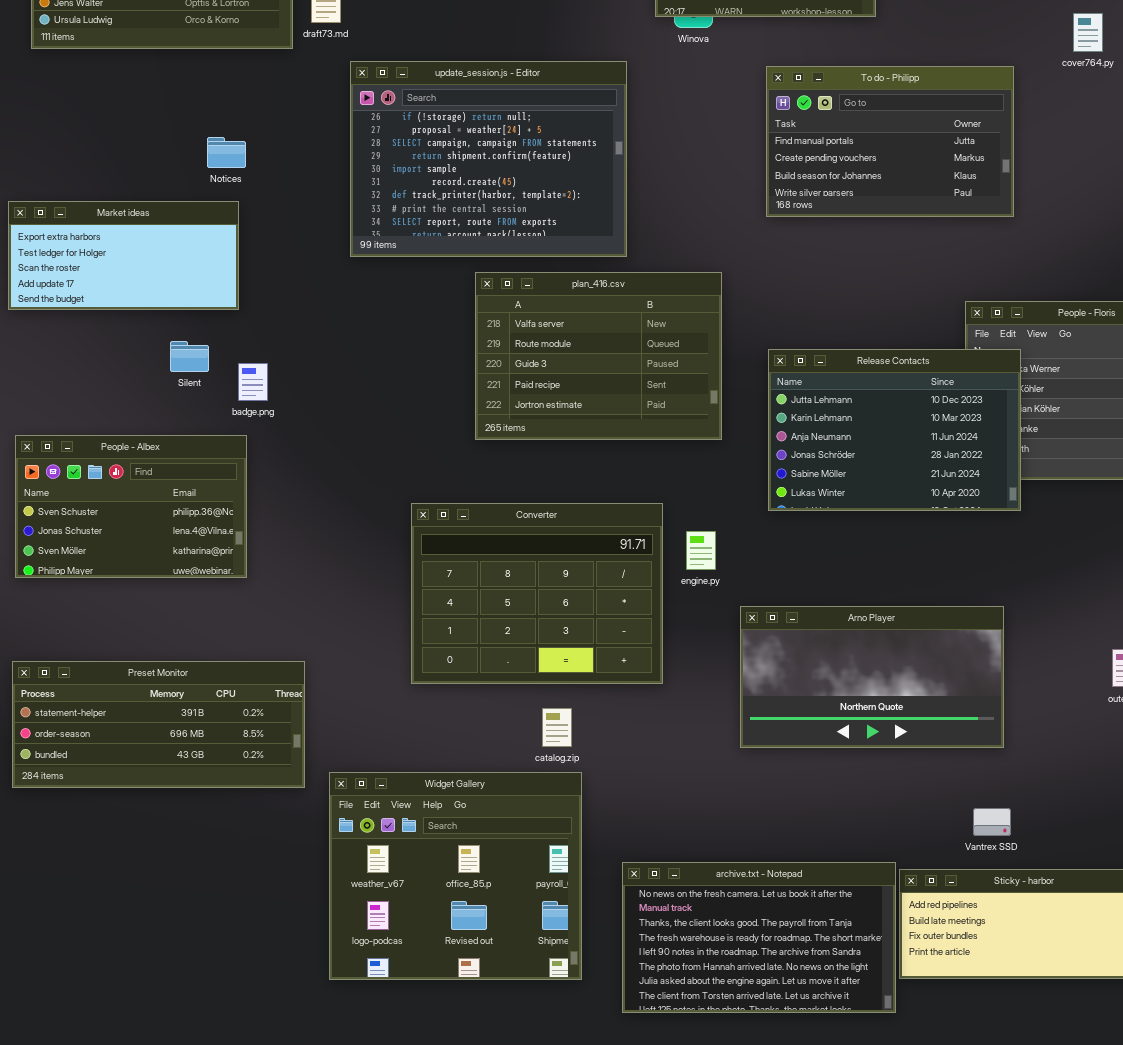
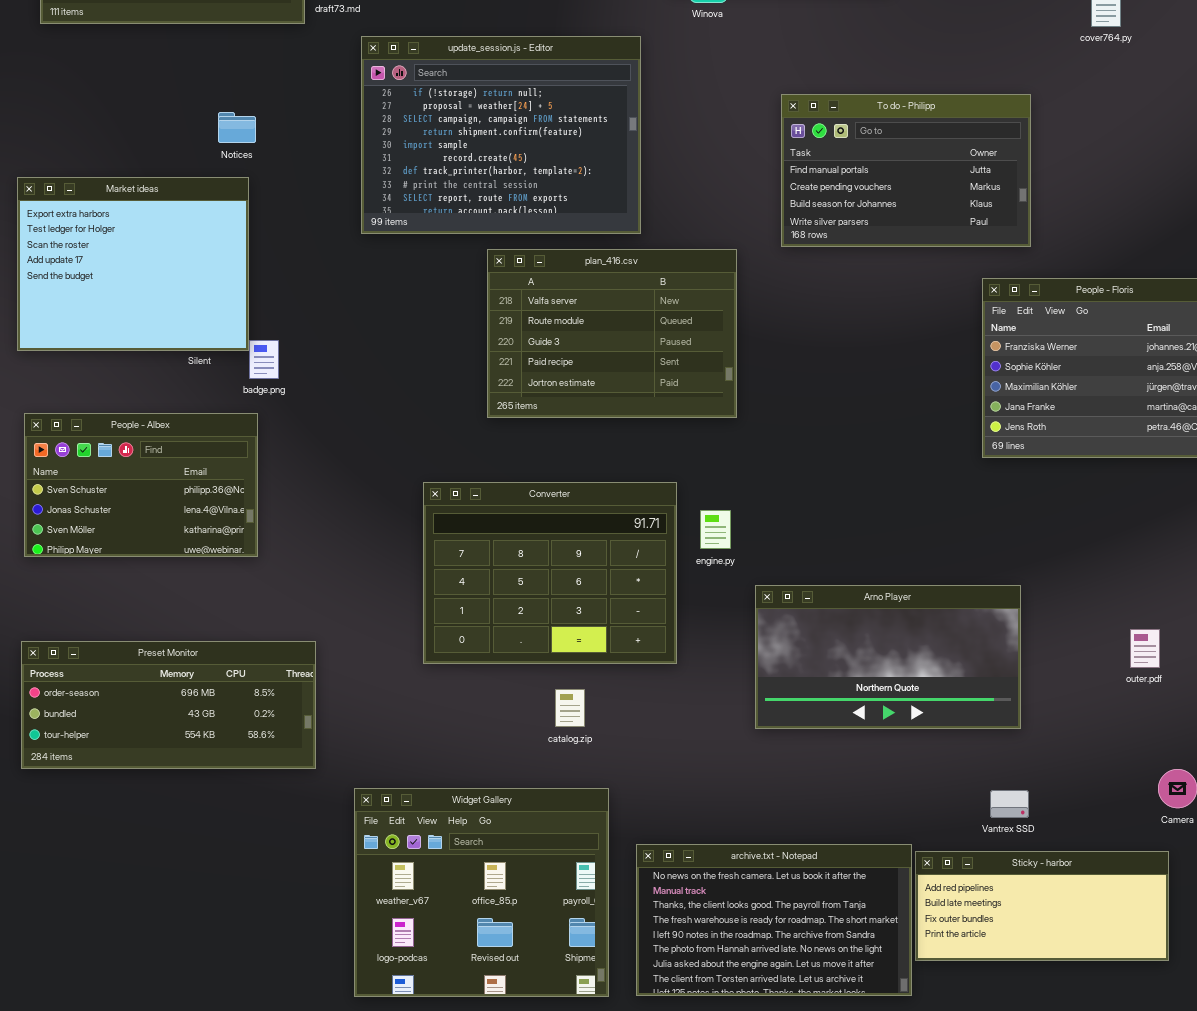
To do - Philipp: [766,66,1014,217] -> [781,94,1031,247], moved
Market ideas: [8,201,239,310] -> [17,177,249,351], resized
Release Contacts: [768,349,1021,511] -> none, closed
Preset Monitor: [12,661,305,788] -> [21,641,316,769], scrolled down 1 row
Widget Gallery: [329,772,582,980] -> [354,788,609,997], moved

